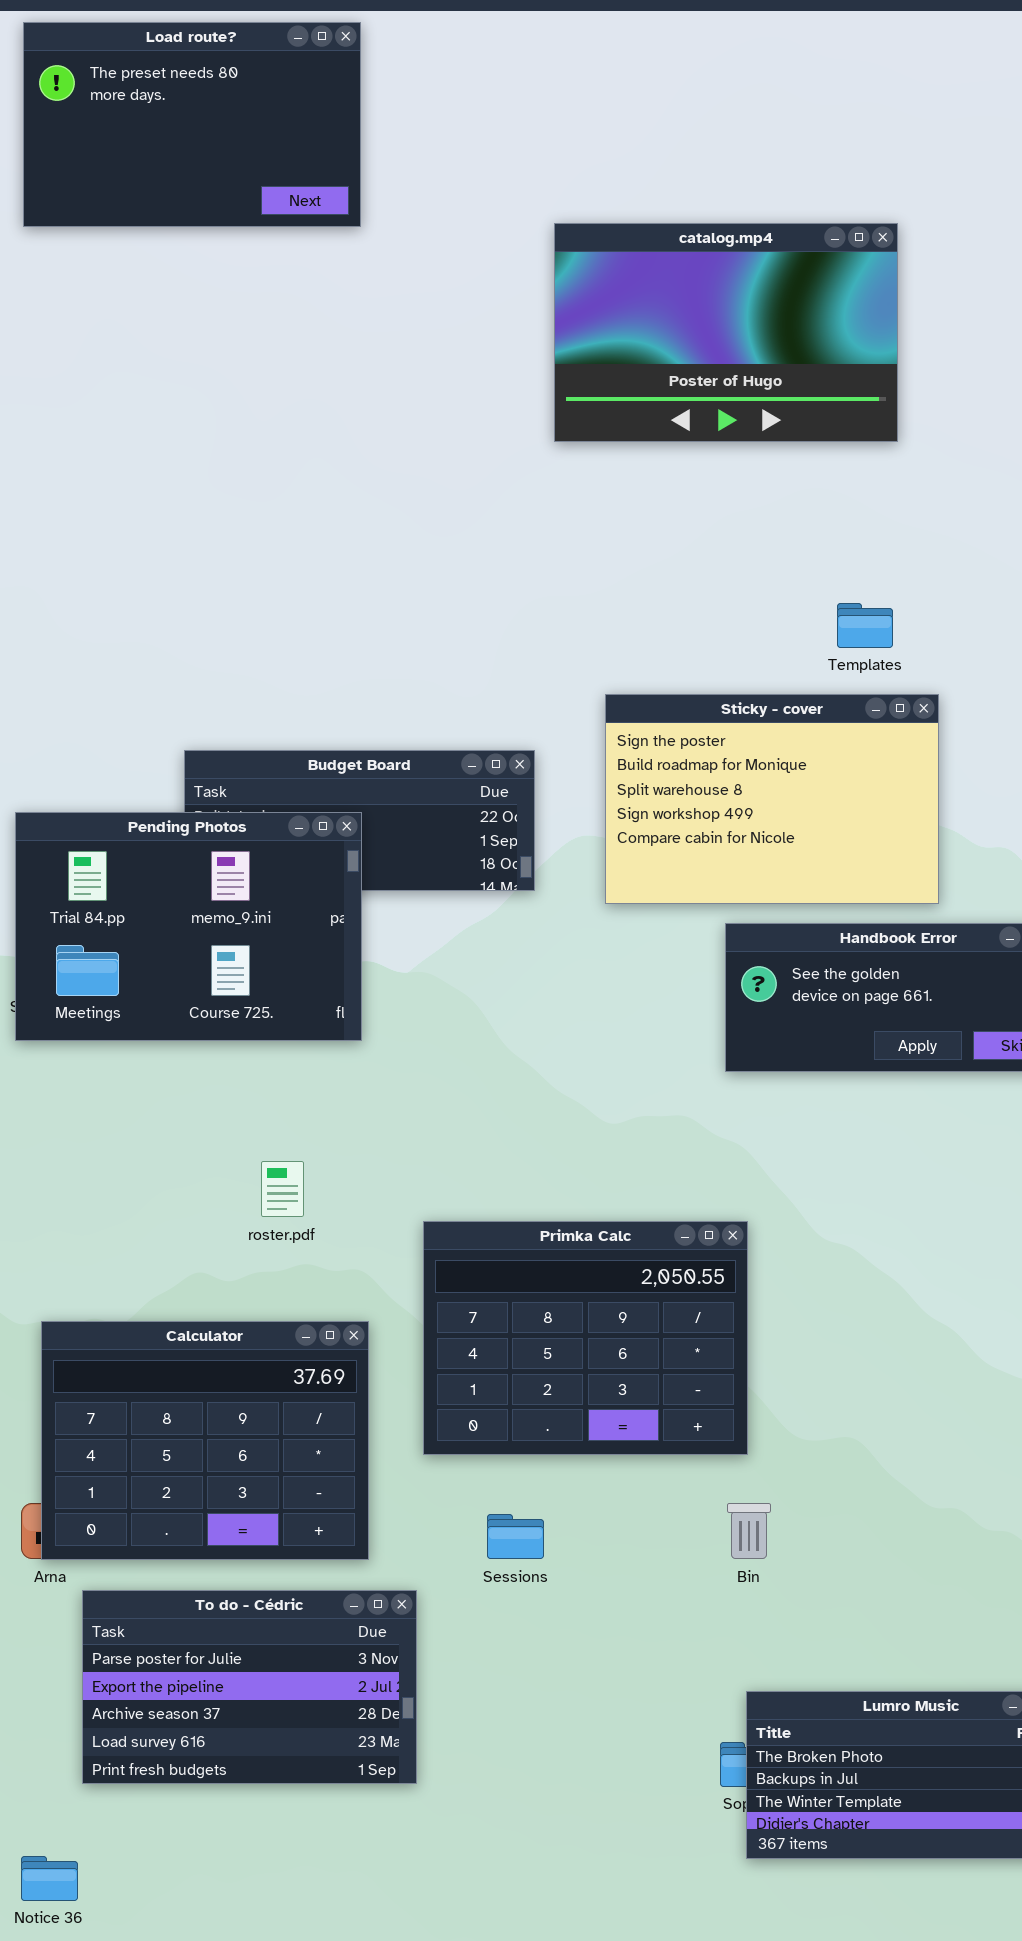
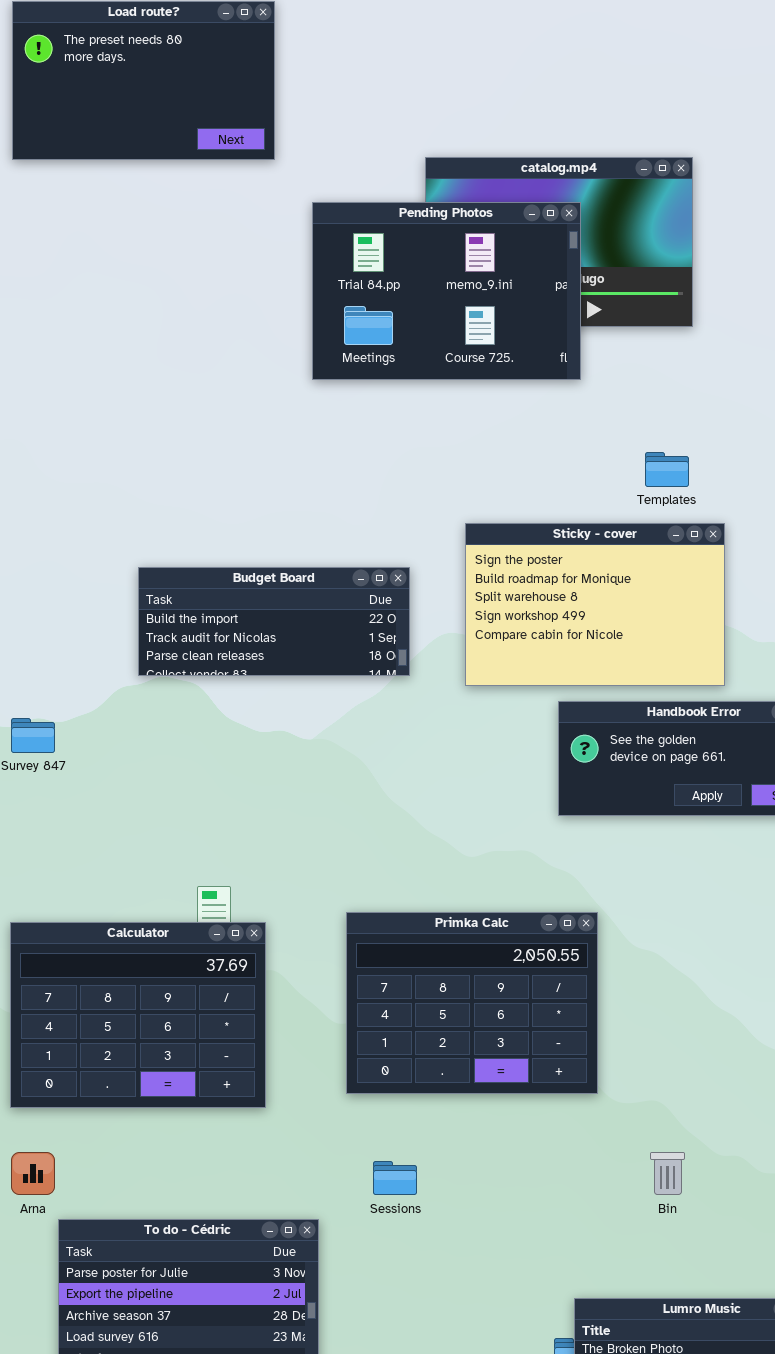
Pending Photos: [15,812,362,1041] -> [312,202,581,380], moved
Primka Calc: [423,1221,748,1455] -> [346,912,598,1094], moved
Calculator: [41,1321,369,1560] -> [10,922,266,1108], moved
Bin: [727,1503,771,1559] -> [650,1152,685,1195], moved

